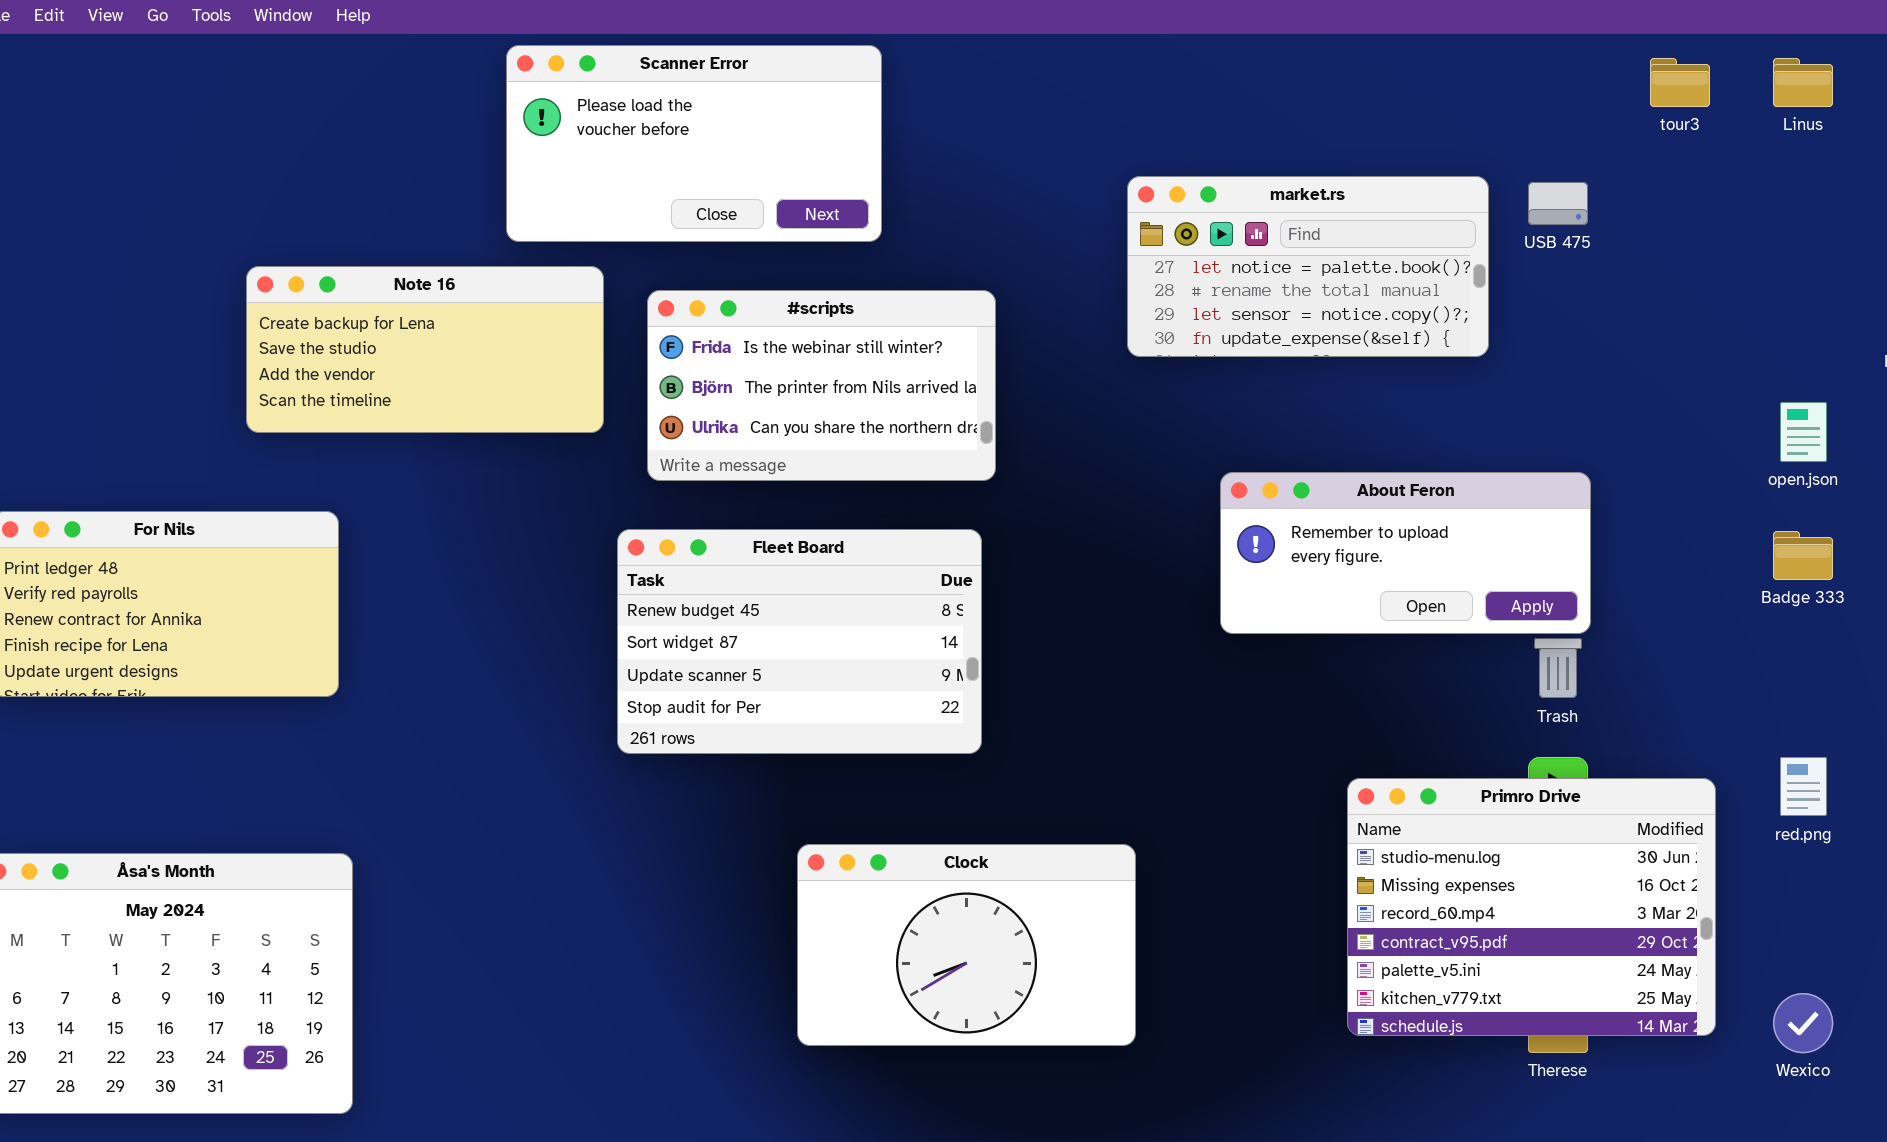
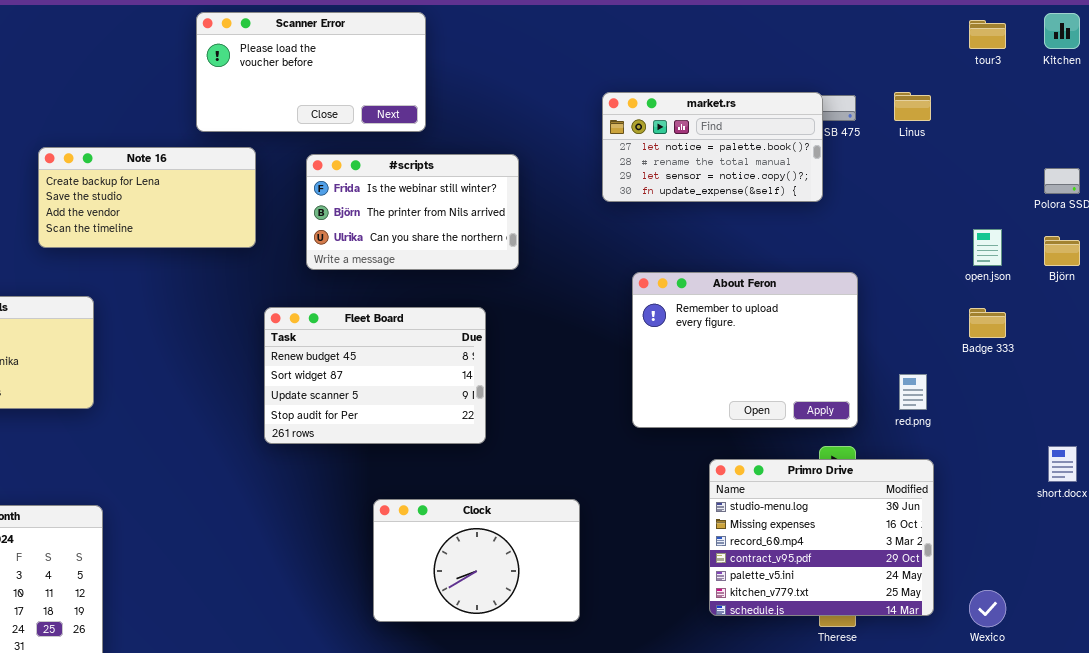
tour3: [1650,58,1710,107] -> [969,20,1006,49], moved
Linus: [1773,58,1833,107] -> [894,92,931,121], moved
market.rs: [1127,176,1489,357] -> [602,92,823,202], moved
#scripts: [647,290,996,481] -> [306,154,519,270], moved
About Feron: [1220,472,1591,634] -> [632,272,858,428], resized
red.png: [1780,757,1827,816] -> [899,374,927,410], moved

